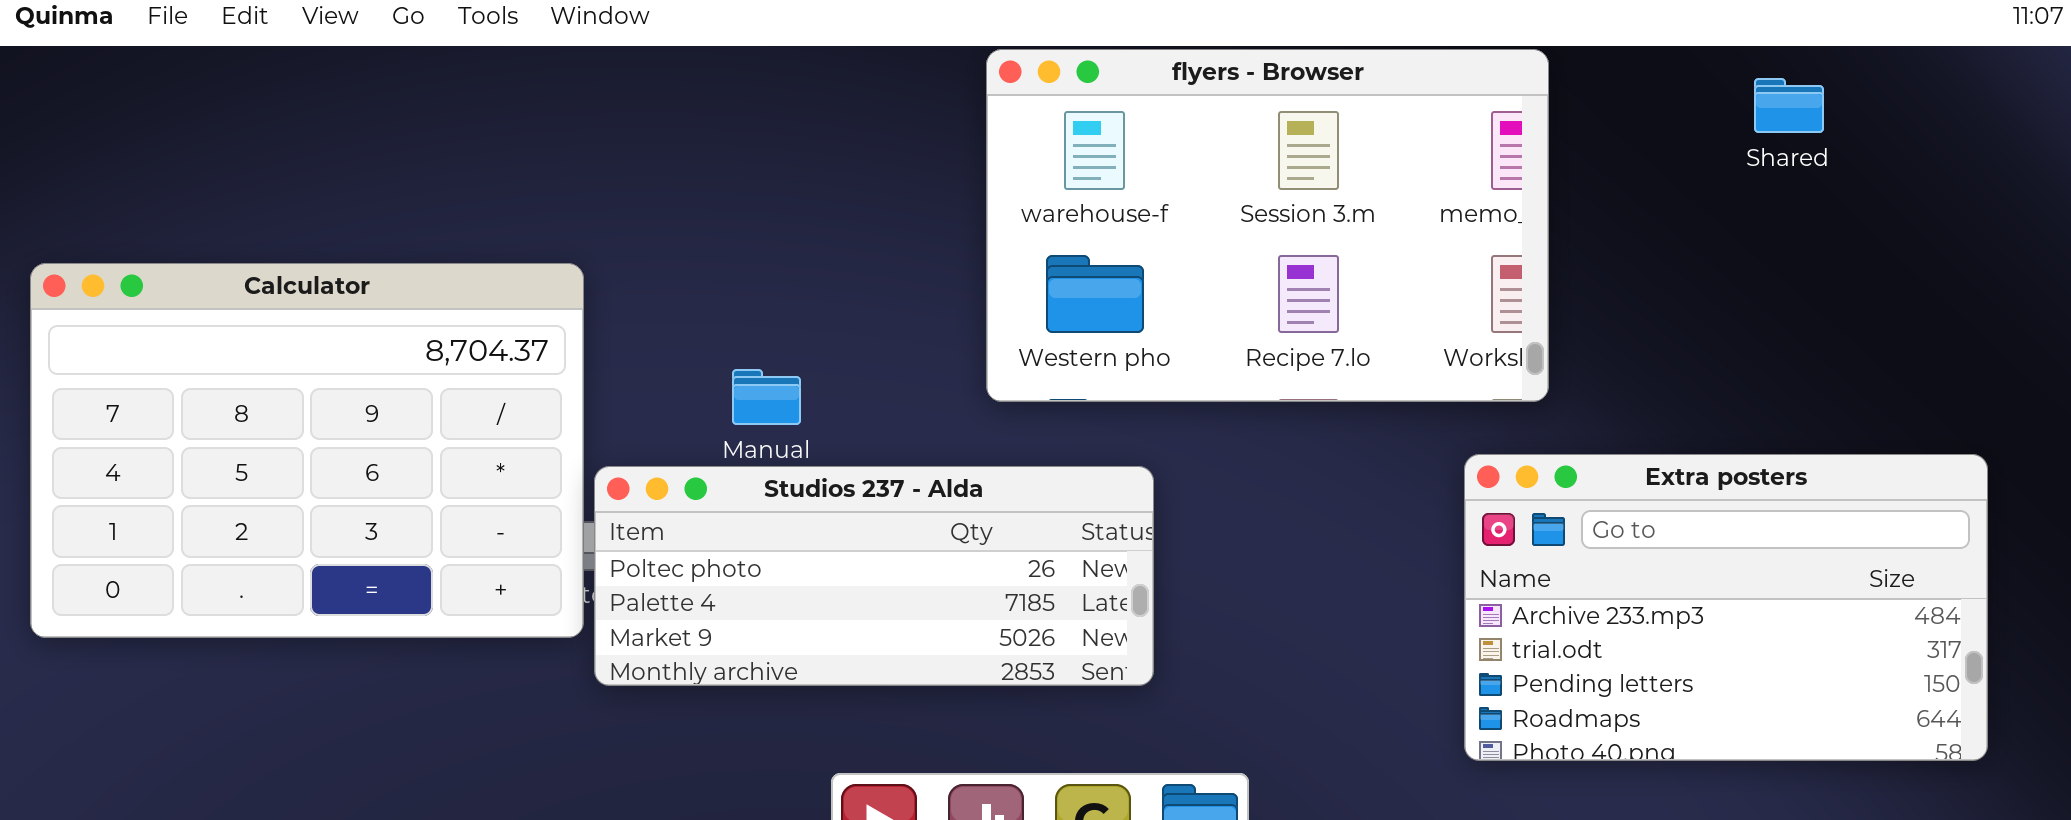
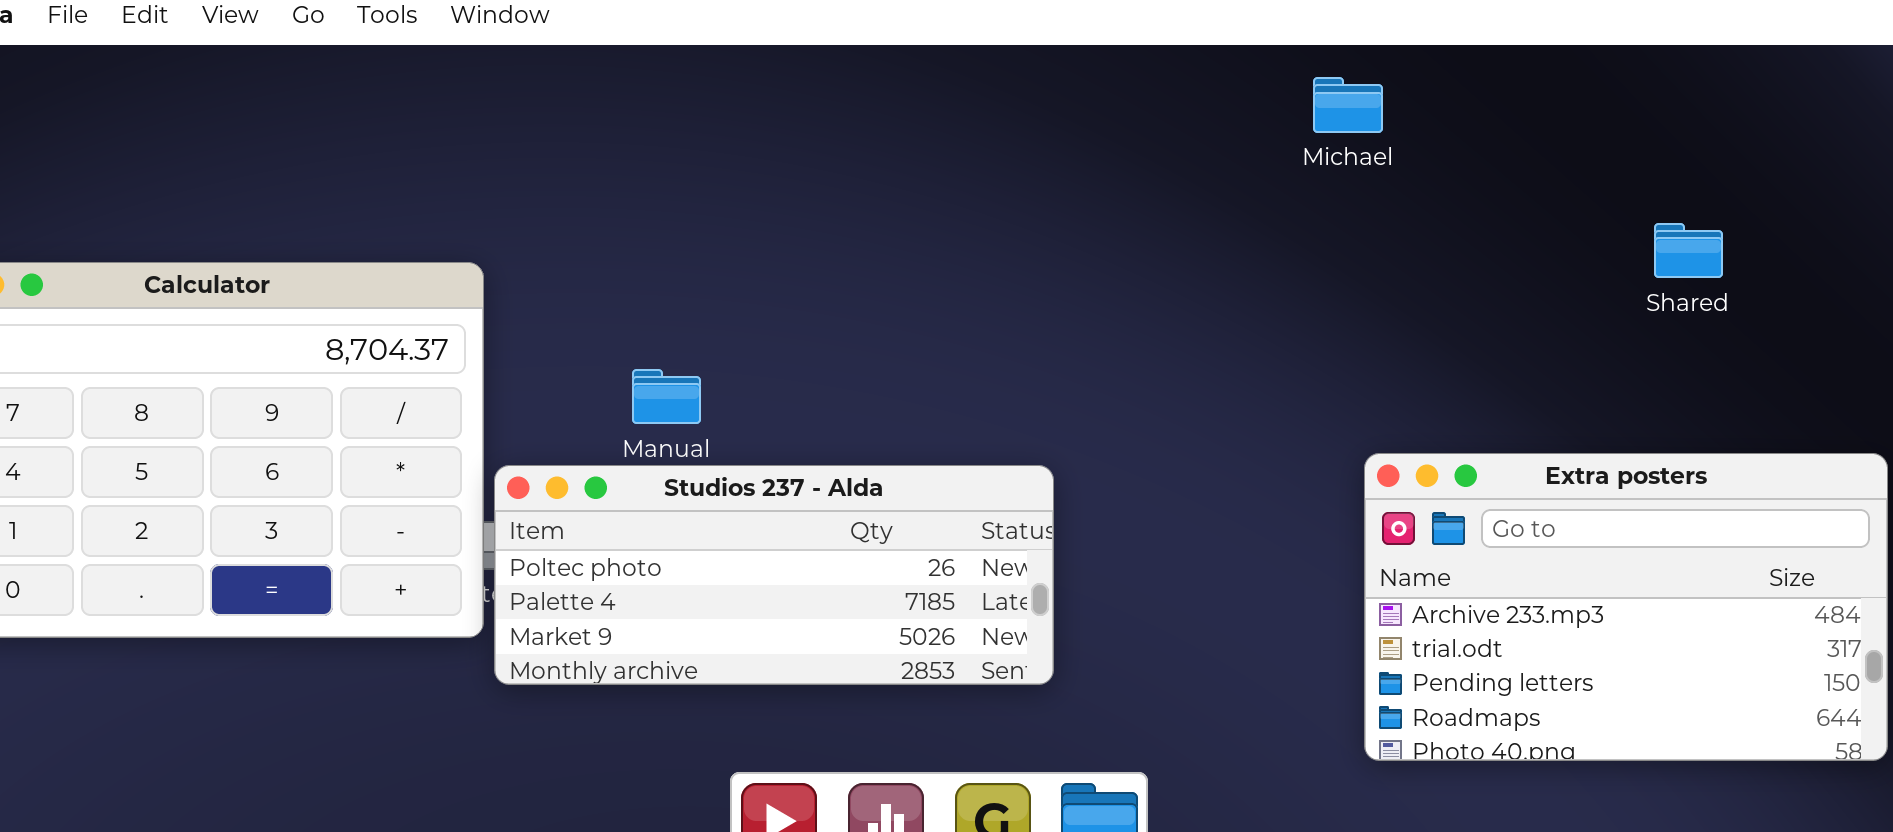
flyers - Browser: [986,49,1549,402] -> none, closed
Shared: [1754,78,1824,133] -> [1654,223,1723,278], moved

